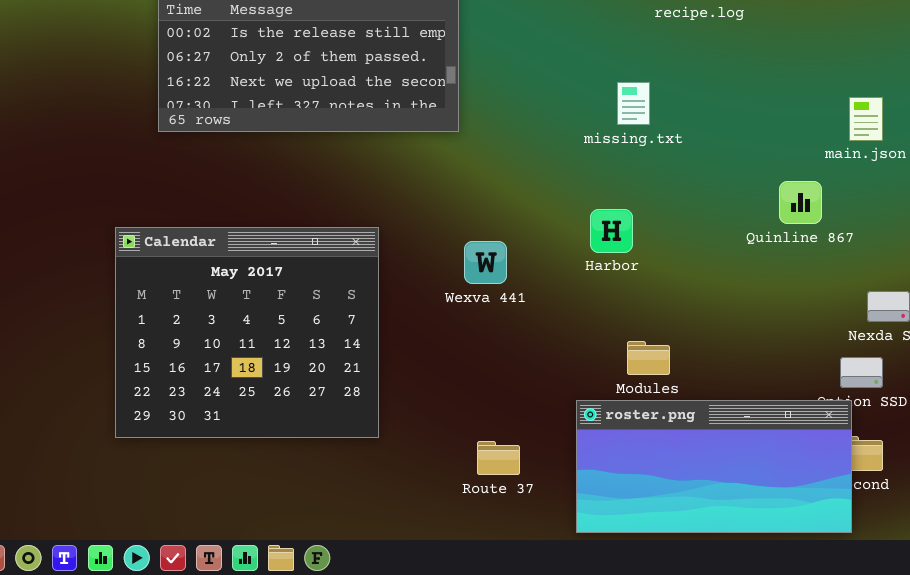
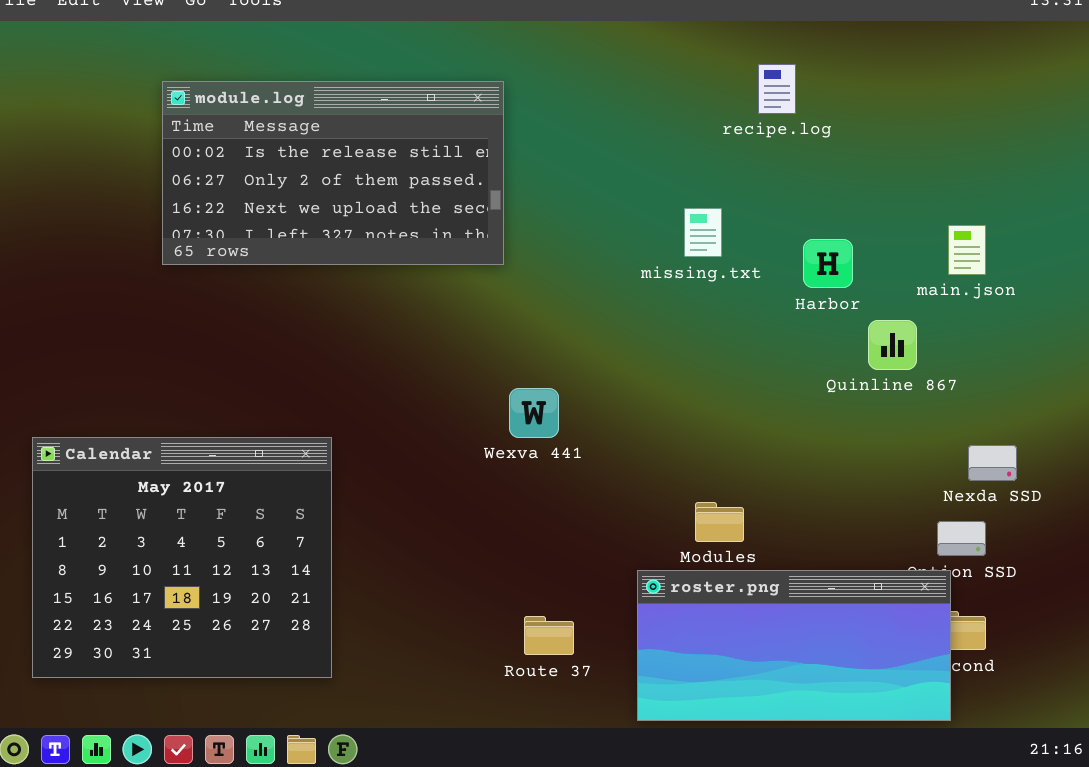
Harbor: [590,209,633,253] -> [803,239,853,288], moved
Calendar: [115,227,379,438] -> [32,437,332,678], moved

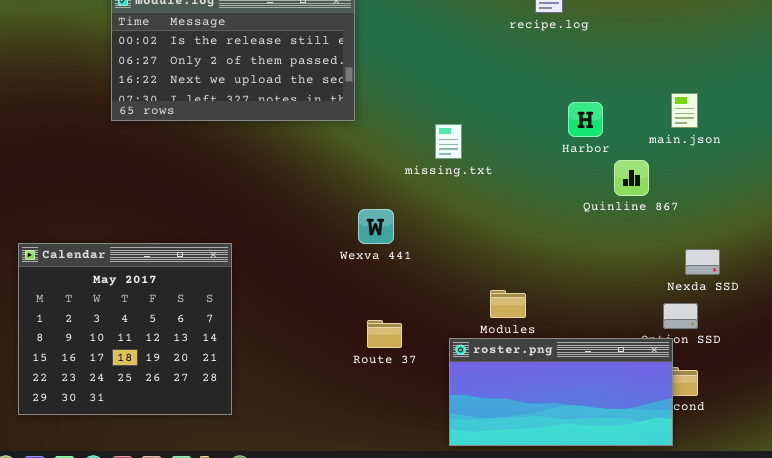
missing.txt: [684,208,722,257] -> [435,124,462,159], moved
Route 37: [524,616,574,655] -> [367,320,402,348], moved

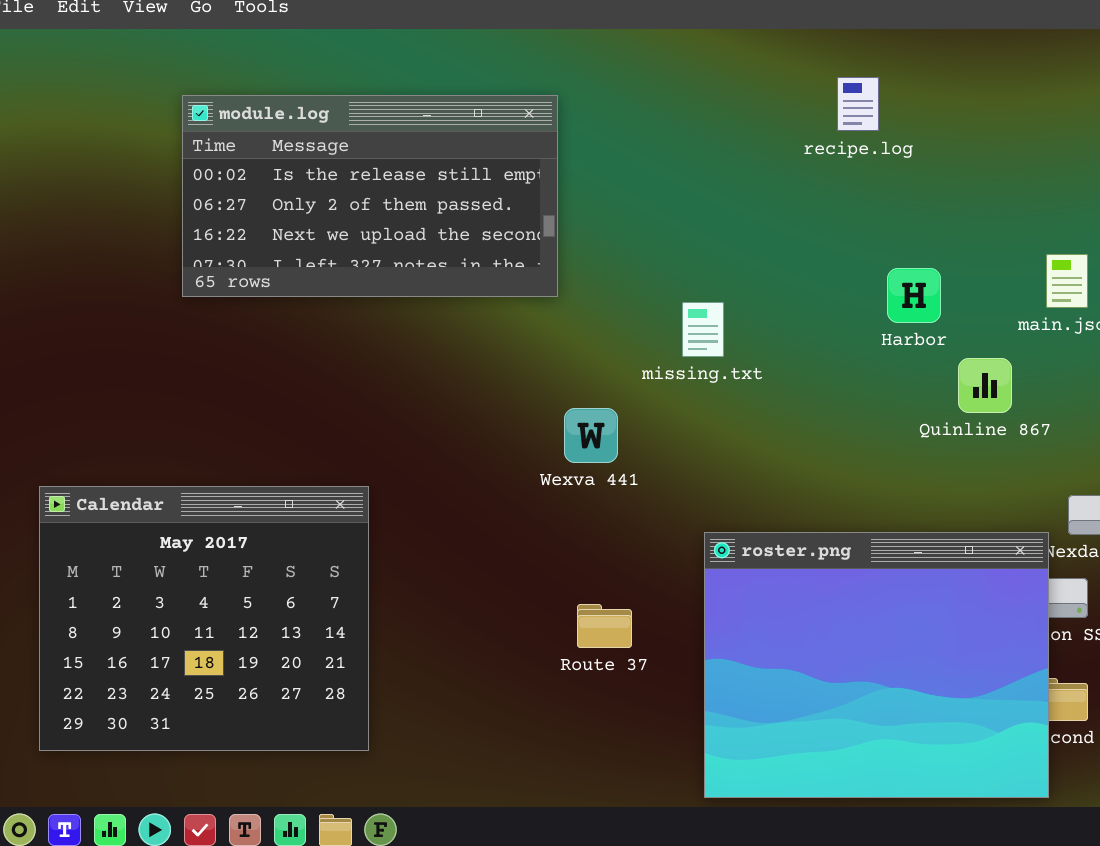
Wexva 441: [358,209,394,244] -> [564,408,618,463], moved
roster.png: [449,338,673,446] -> [704,532,1049,798], resized

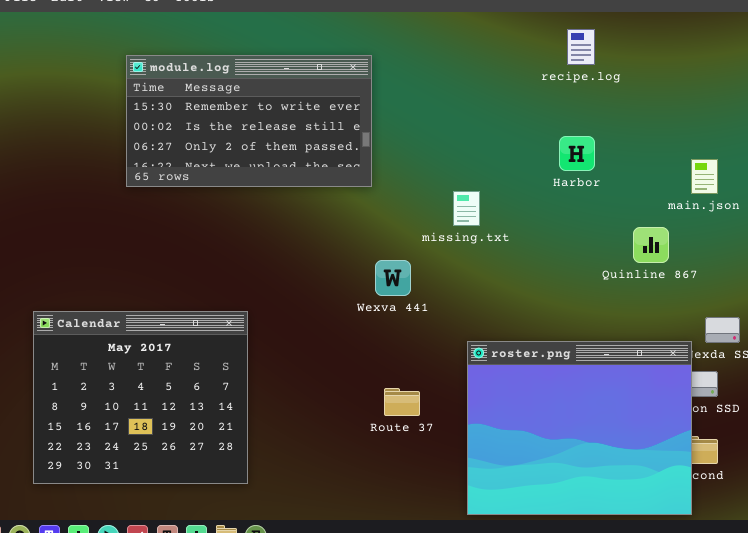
recipe.log: [837,77,879,131] -> [567,29,595,65], moved
module.log: [182,95,558,297] -> [126,55,372,187], scrolled up 1 row
Harbor: [887,268,941,323] -> [559,136,595,171], moved

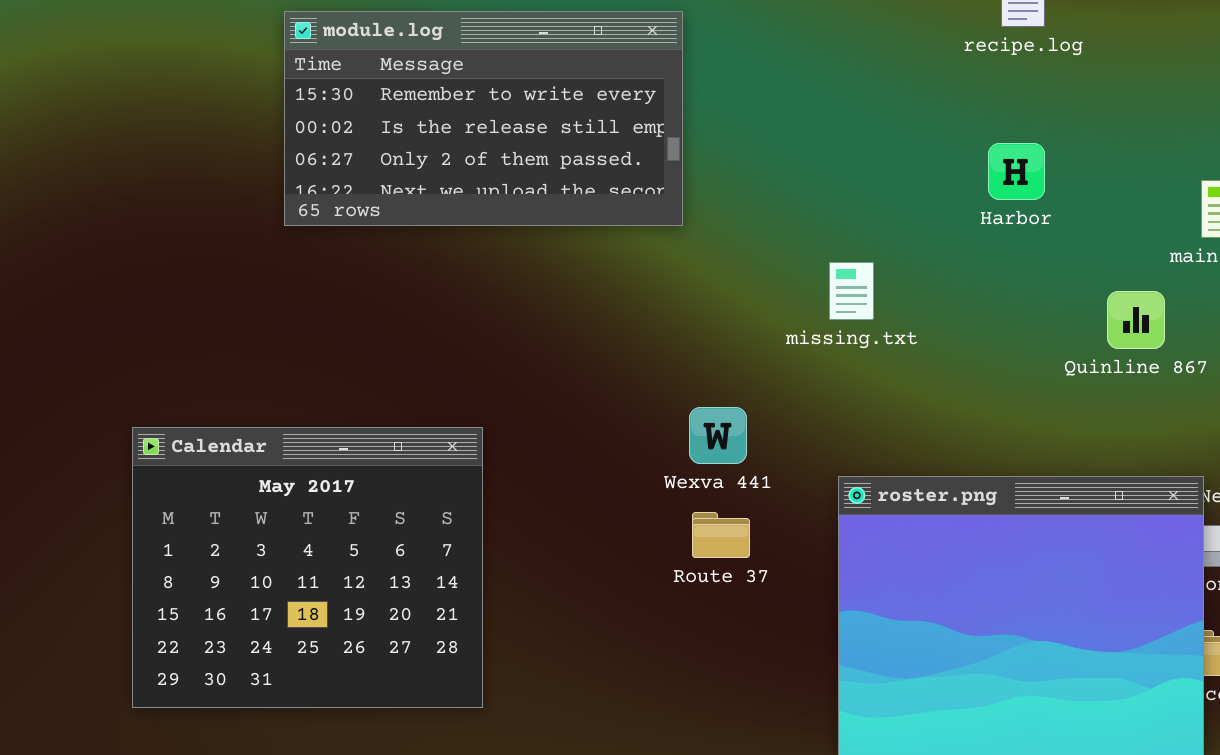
missing.txt: [453,191,480,226] -> [829,262,874,320], moved
Wexva 441: [375,260,411,296] -> [689,407,747,464], moved
Route 37: [384,388,420,416] -> [692,512,750,558], moved

